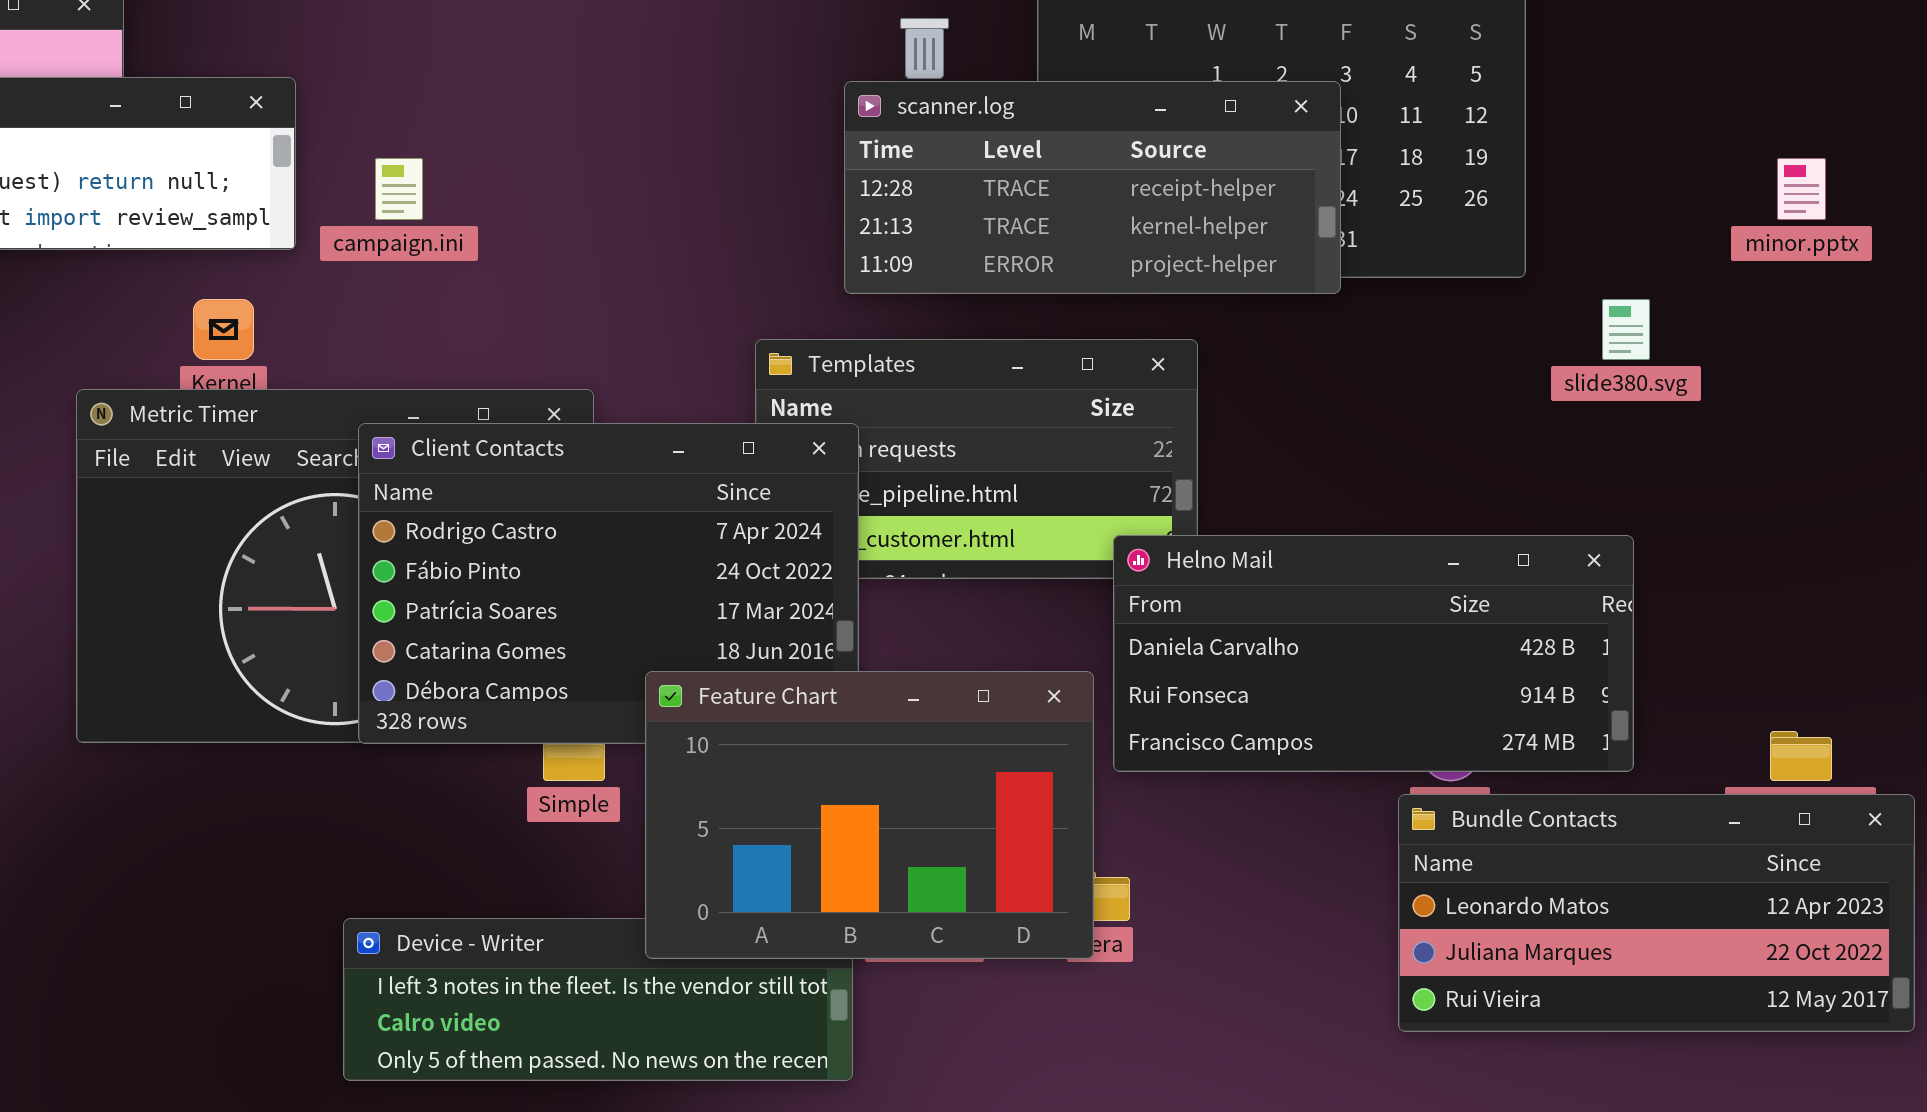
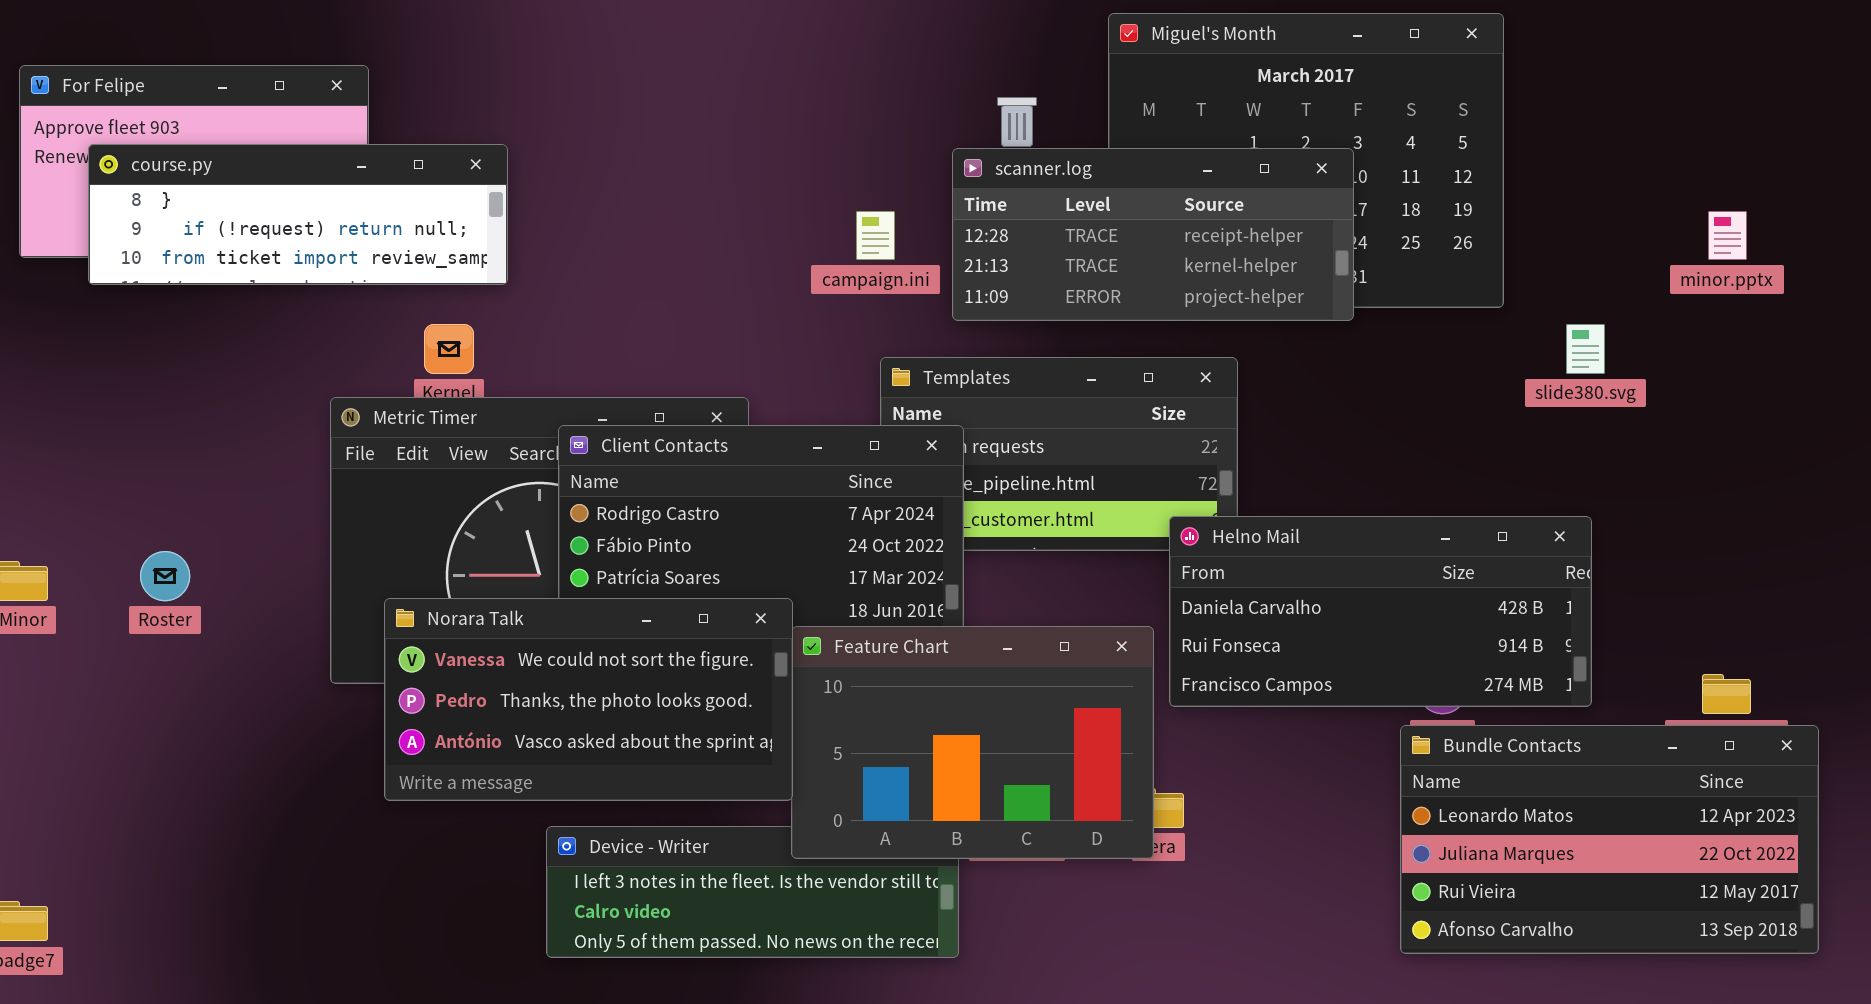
campaign.ini: [375,158,423,220] -> [856,211,895,260], moved
Norara Talk: none -> [384,598,793,801], opened
Bundle Contacts: [1398,794,1915,1032] -> [1400,725,1819,954], resized

